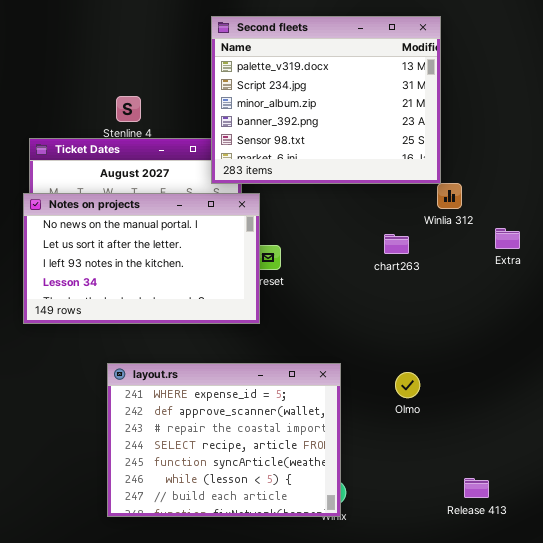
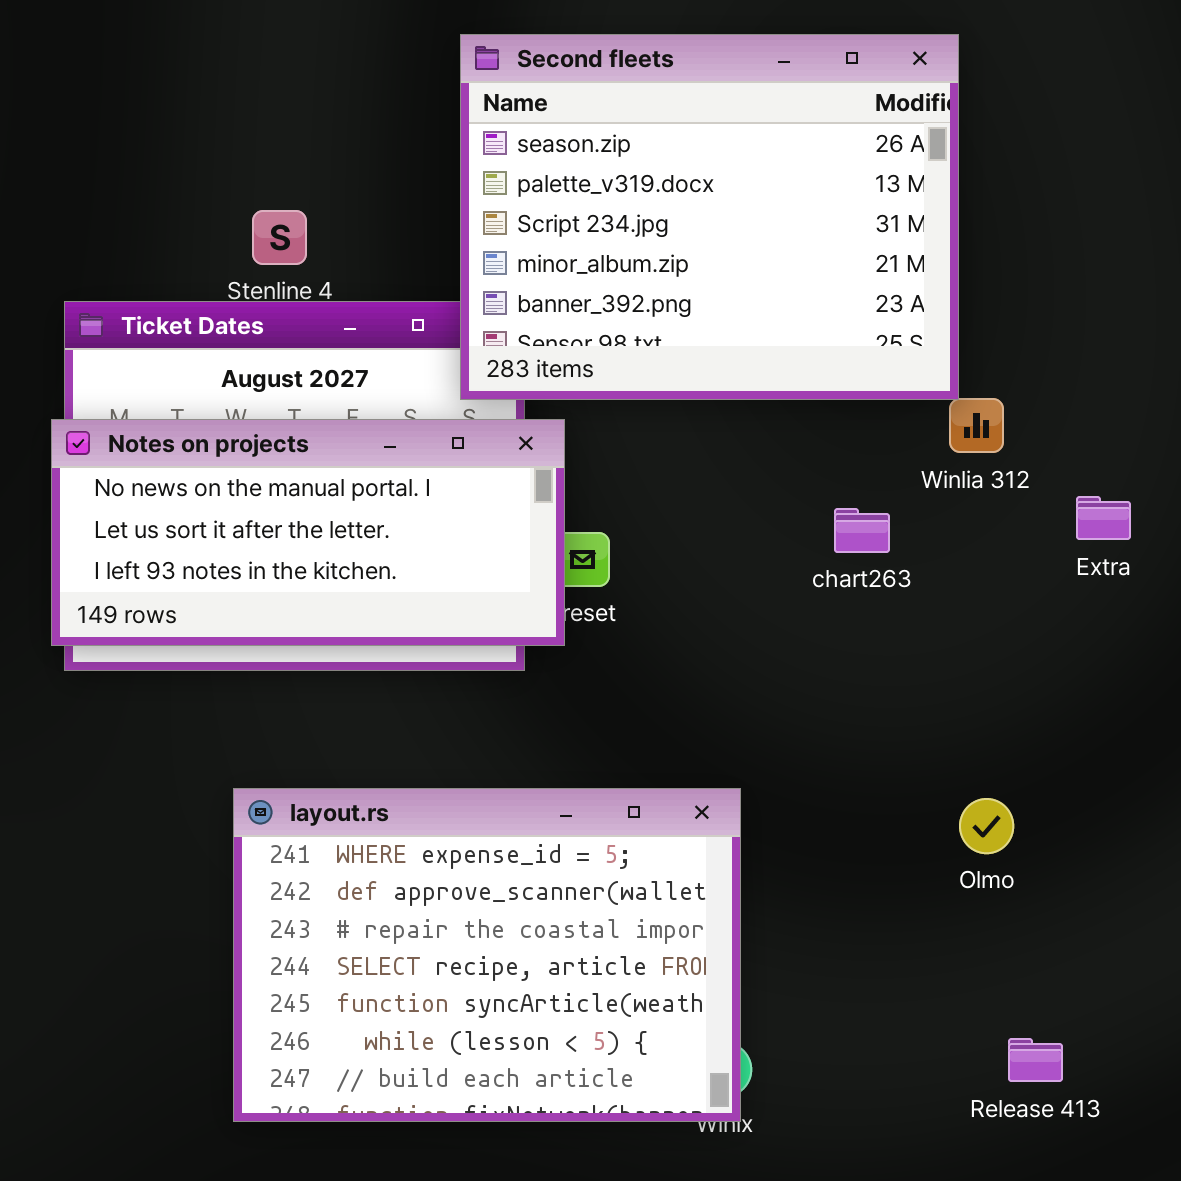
Second fleets: [211,16,441,184] -> [460,34,959,400], scrolled up 1 row
Notes on projects: [23,193,260,324] -> [51,419,565,646], resized
Olmo: [395,372,420,398] -> [959,798,1014,854], moved

